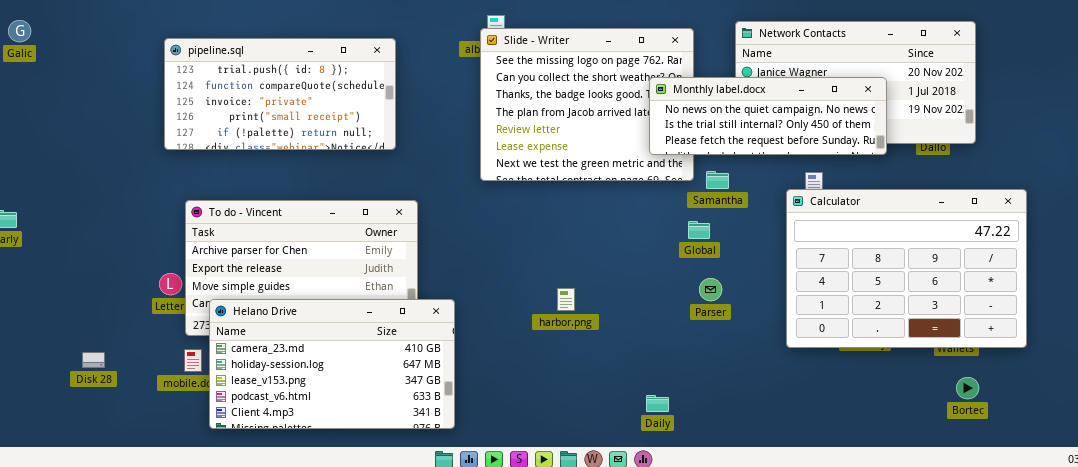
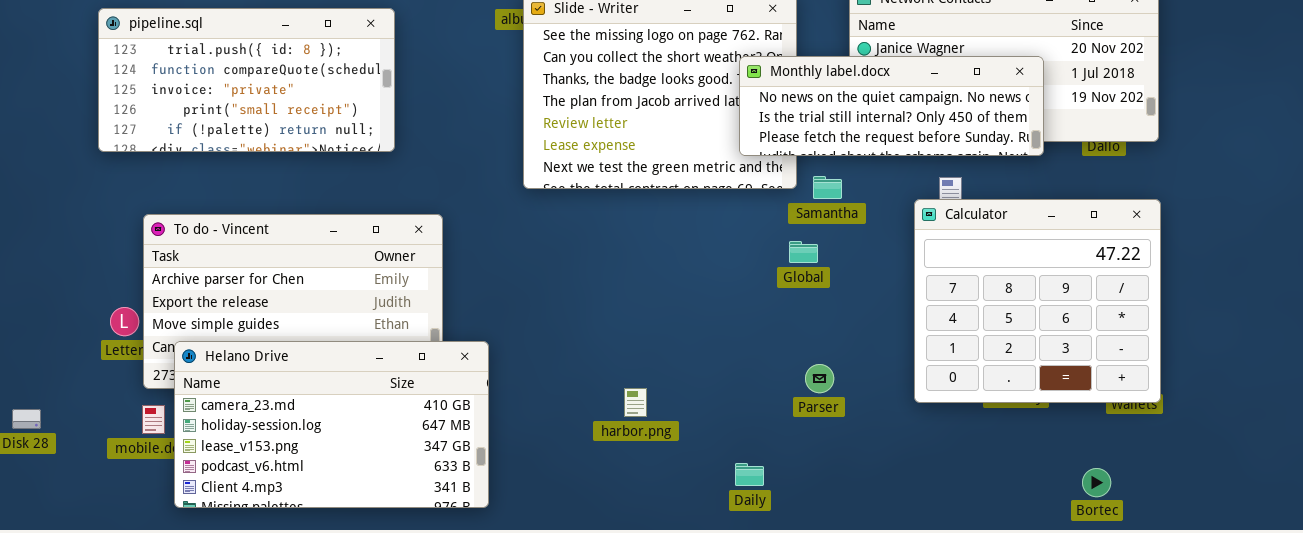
pipeline.sql: [164,38,396,150] -> [98,8,395,152], moved
Calculator: [786,189,1027,348] -> [914,199,1161,403], resized
Parser: [699,278,722,301] -> [805,364,834,393], moved
harbor.png: [557,288,575,311] -> [624,388,647,417], moved
Bortec: [956,377,979,399] -> [1082,468,1111,497], moved

